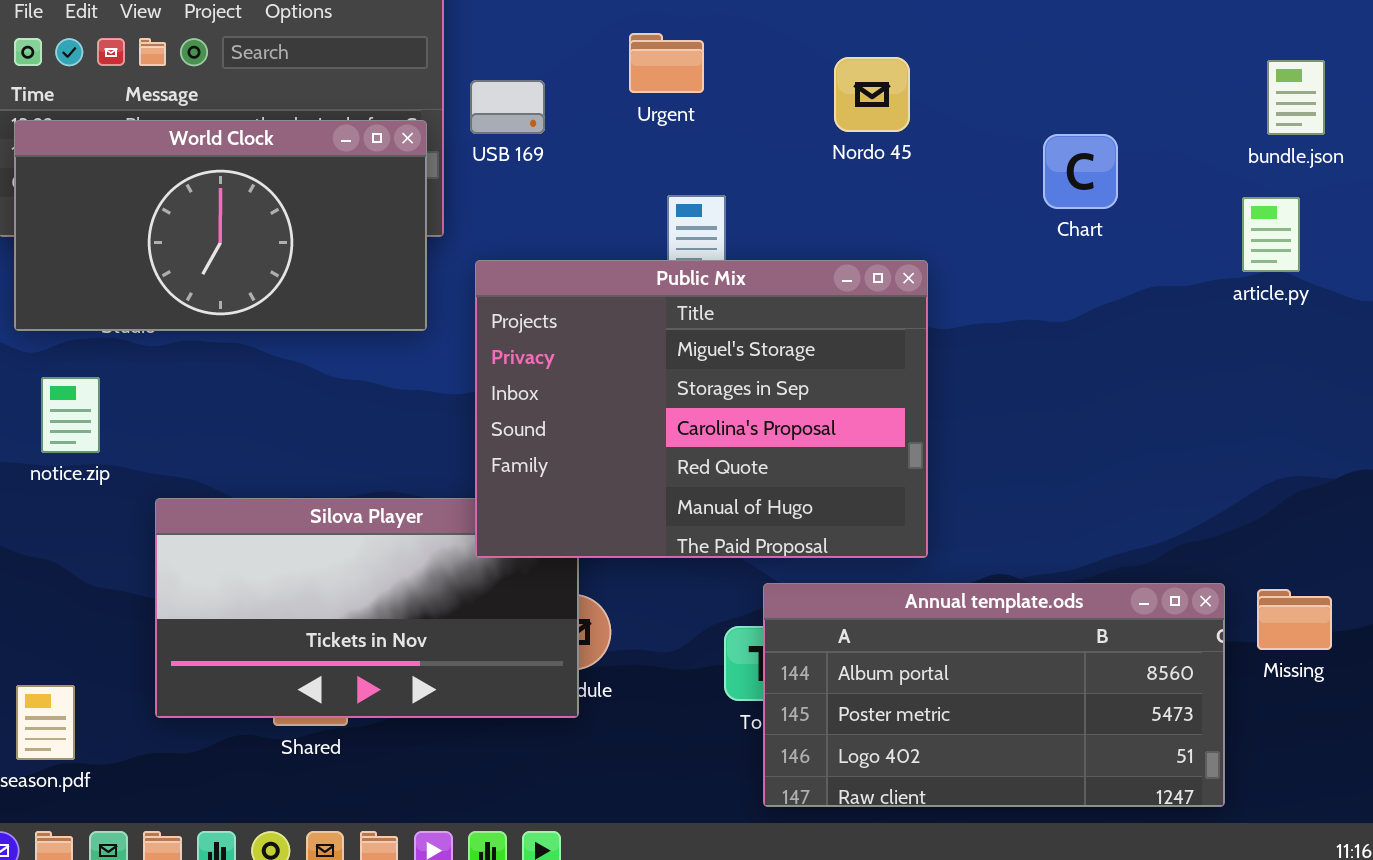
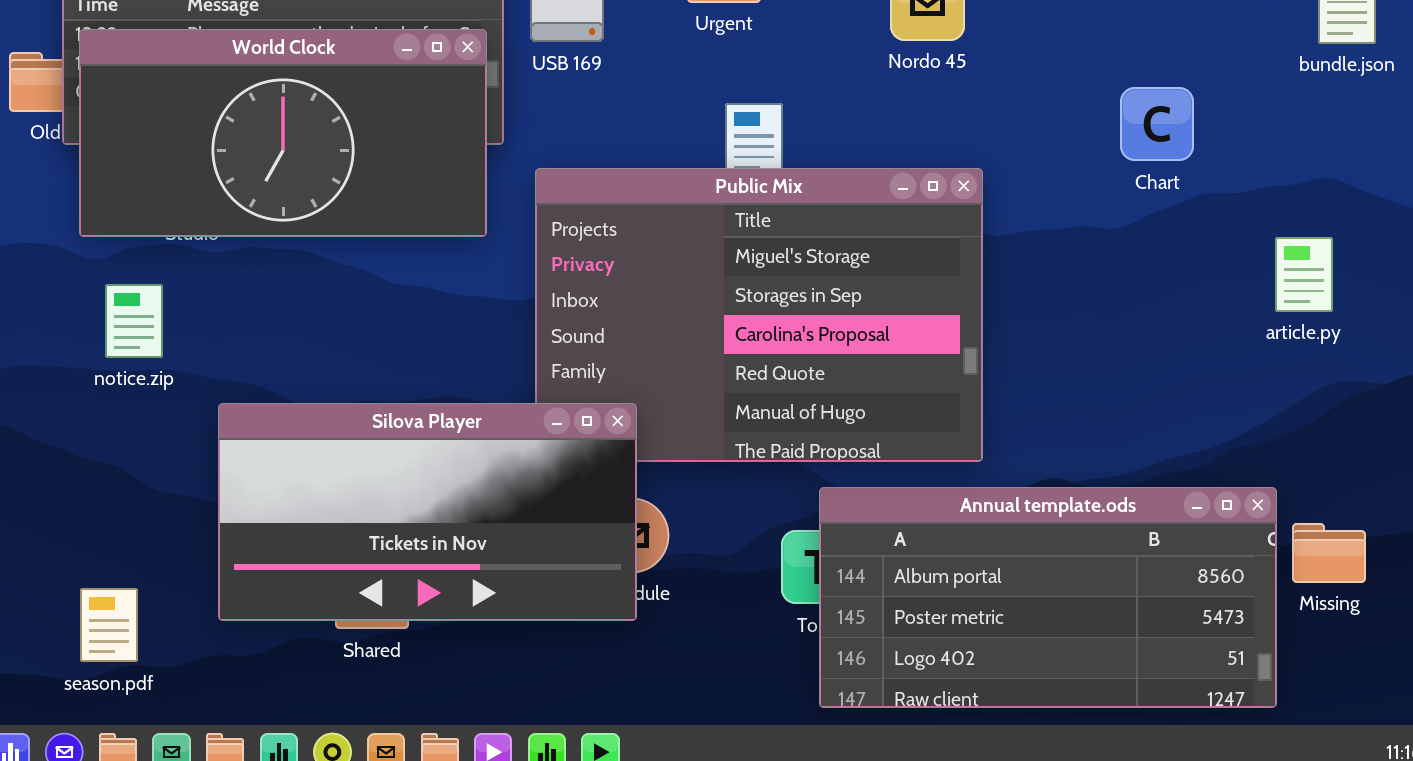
Chart: [1043,134,1118,209] -> [1120,87,1194,161], moved
article.py: [1242,197,1300,272] -> [1275,237,1333,312], moved
Silova Player: [155,498,579,718] -> [218,403,637,621], raised
Missing: [1257,589,1332,650] -> [1292,523,1366,583], moved

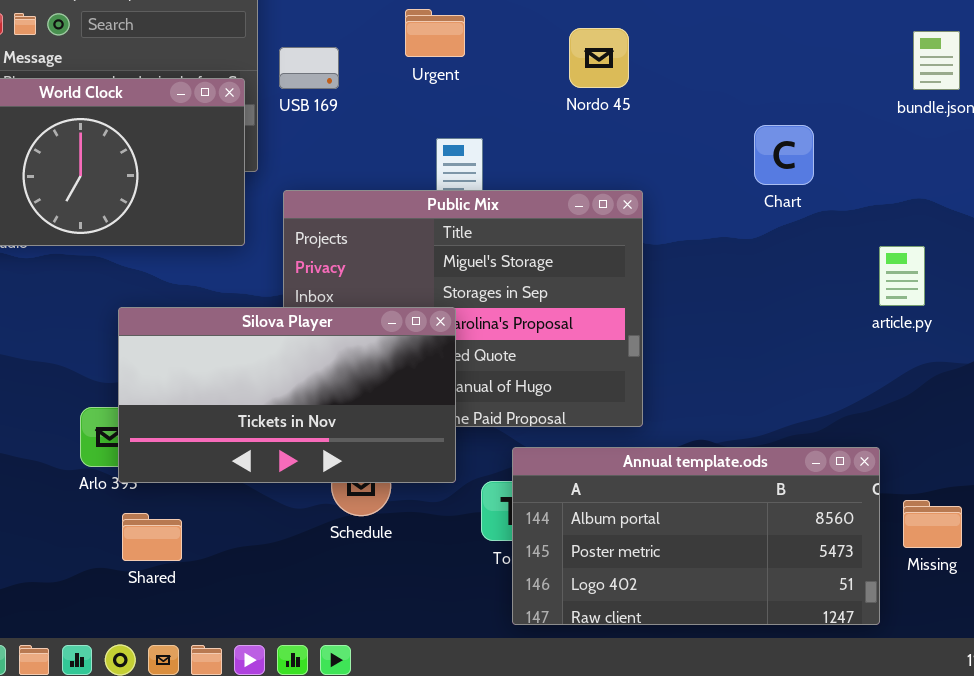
Silova Player: [218,403,637,621] -> [118,307,456,483], moved
Missing: [1292,523,1366,583] -> [903,500,962,548], moved

